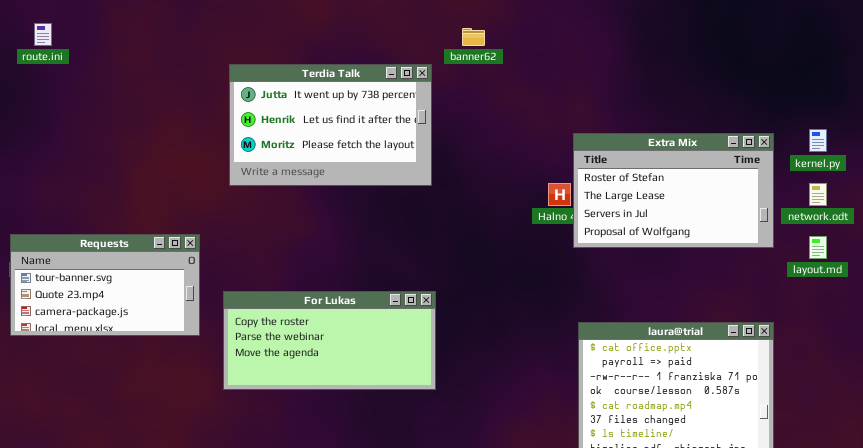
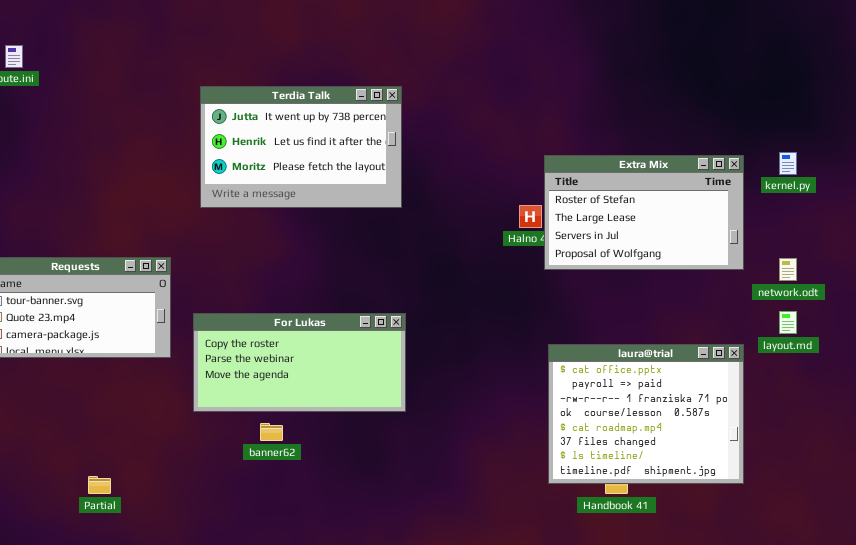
banner62: [462,28,485,46] -> [260,423,283,441], moved
network.odt: [809,183,827,206] -> [779,258,797,281], moved
layout.md: [809,236,827,259] -> [779,311,797,334], moved

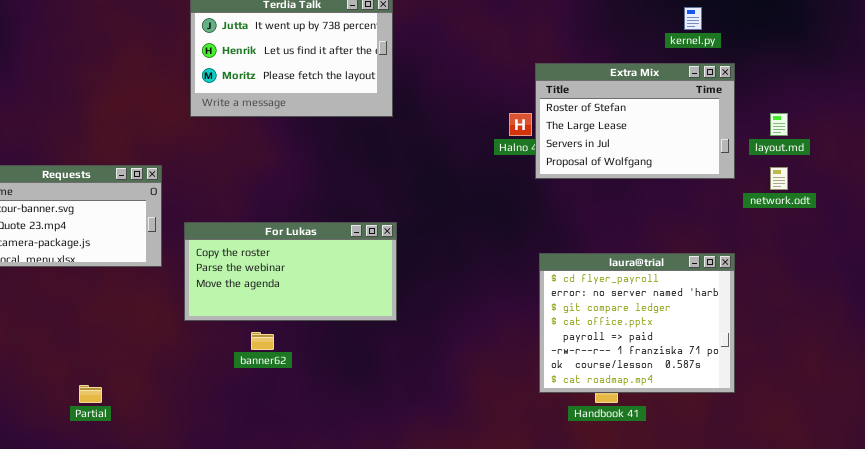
kernel.py: [779,152,797,175] -> [684,7,702,30], moved
layout.md: [779,311,797,334] -> [770,113,788,136], moved
laura@trial: [548,344,744,484] -> [539,253,735,393], scrolled up 3 rows

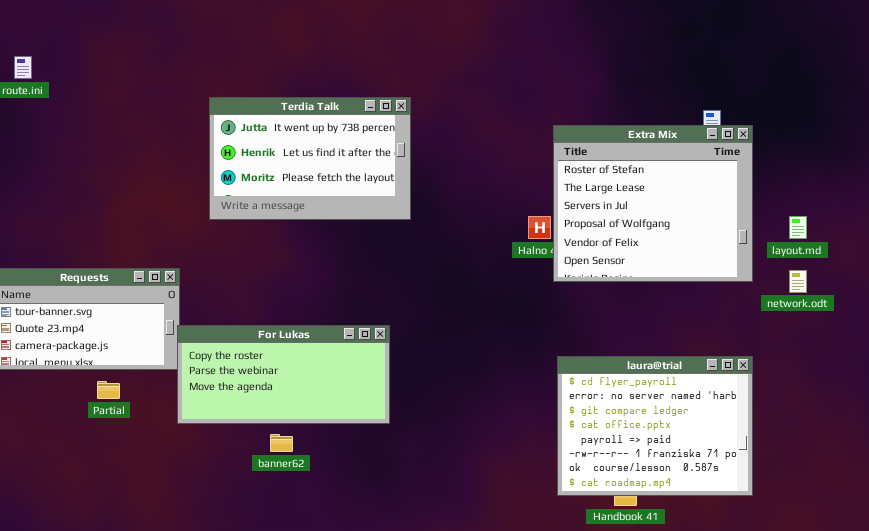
Extra Mix: [535,63,735,179] -> [553,125,753,282], resized
For Lukas: [184,222,397,321] -> [177,325,390,424], moved
Partial: [79,385,102,403] -> [97,381,120,399], moved

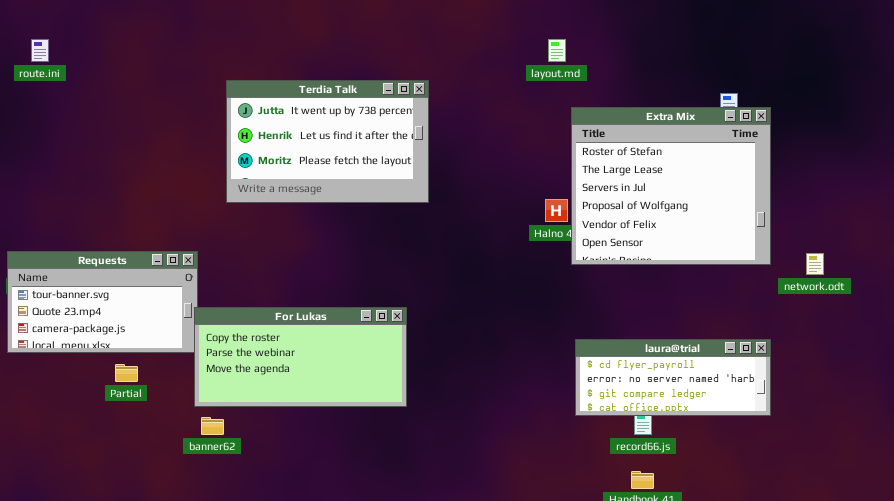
layout.md: [789,216,807,239] -> [548,39,566,62], moved
laura@trial: [557,356,753,496] -> [575,339,771,416], resized
banner62: [270,434,293,452] -> [201,417,224,435], moved

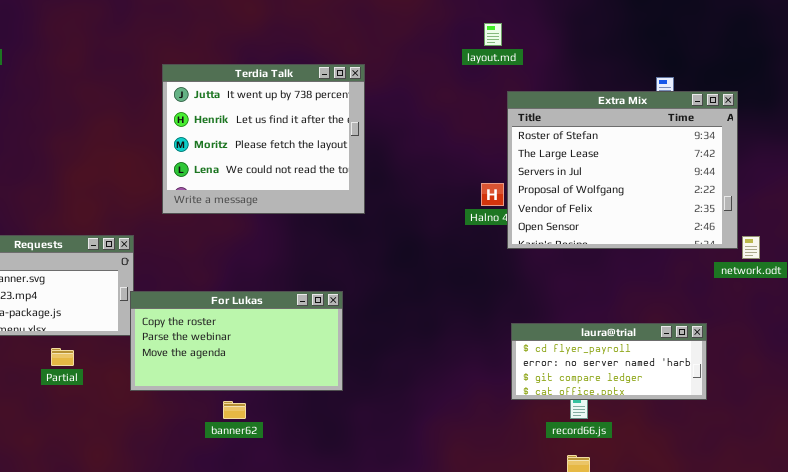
Terdia Talk: [226,80,429,203] -> [162,64,365,214], resized
Extra Mix: [571,107,771,265] -> [507,91,738,249], resized
banner62: [201,417,224,435] -> [223,401,246,419], moved

